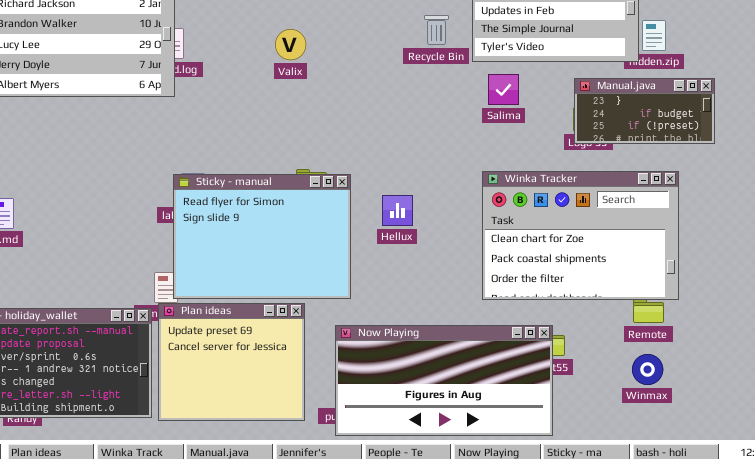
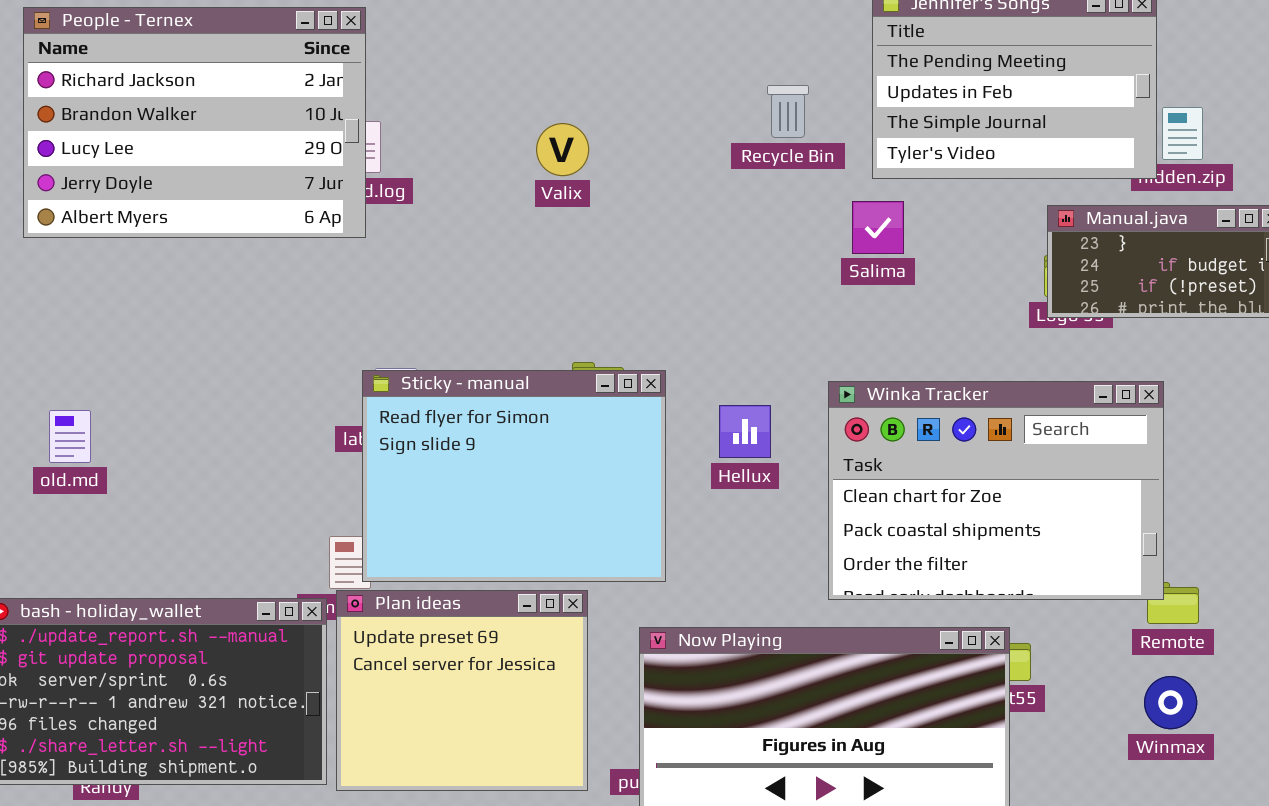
Recycle Bin: [424,15,449,45] -> [767,85,809,138], moved
Salima: [488,74,519,105] -> [852,201,904,254], moved
Winka Tracker: [482,171,679,300] -> [828,381,1164,600], moved

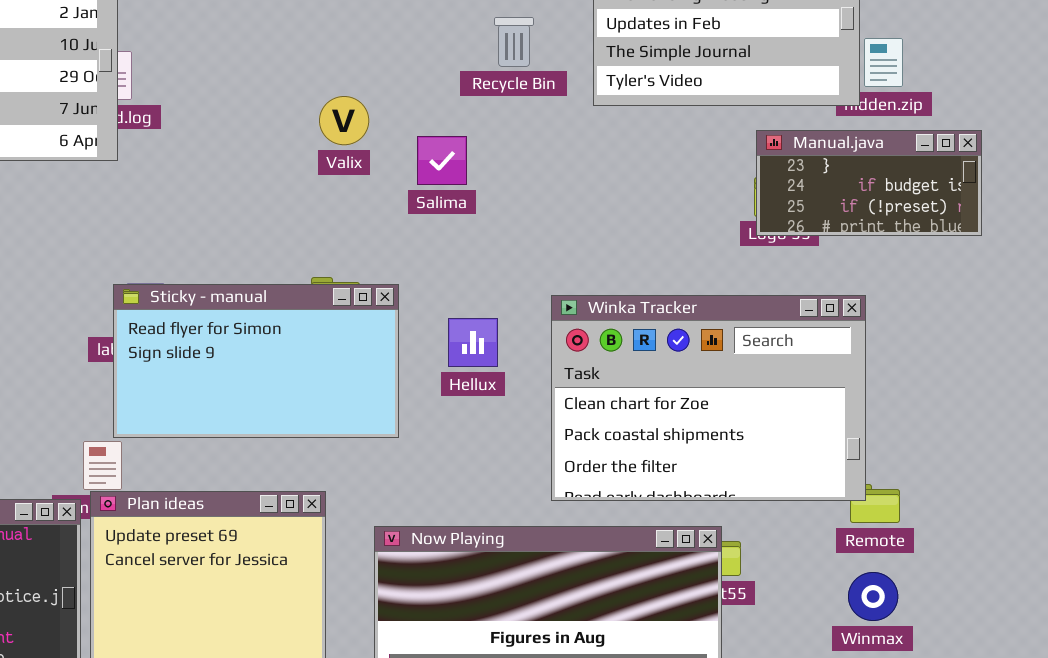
Valix: [536,123,589,176] -> [319,96,369,145], moved
Salima: [852,201,904,254] -> [417,136,467,185], moved
Sticky - manual: [362,370,666,582] -> [113,284,399,438], resized

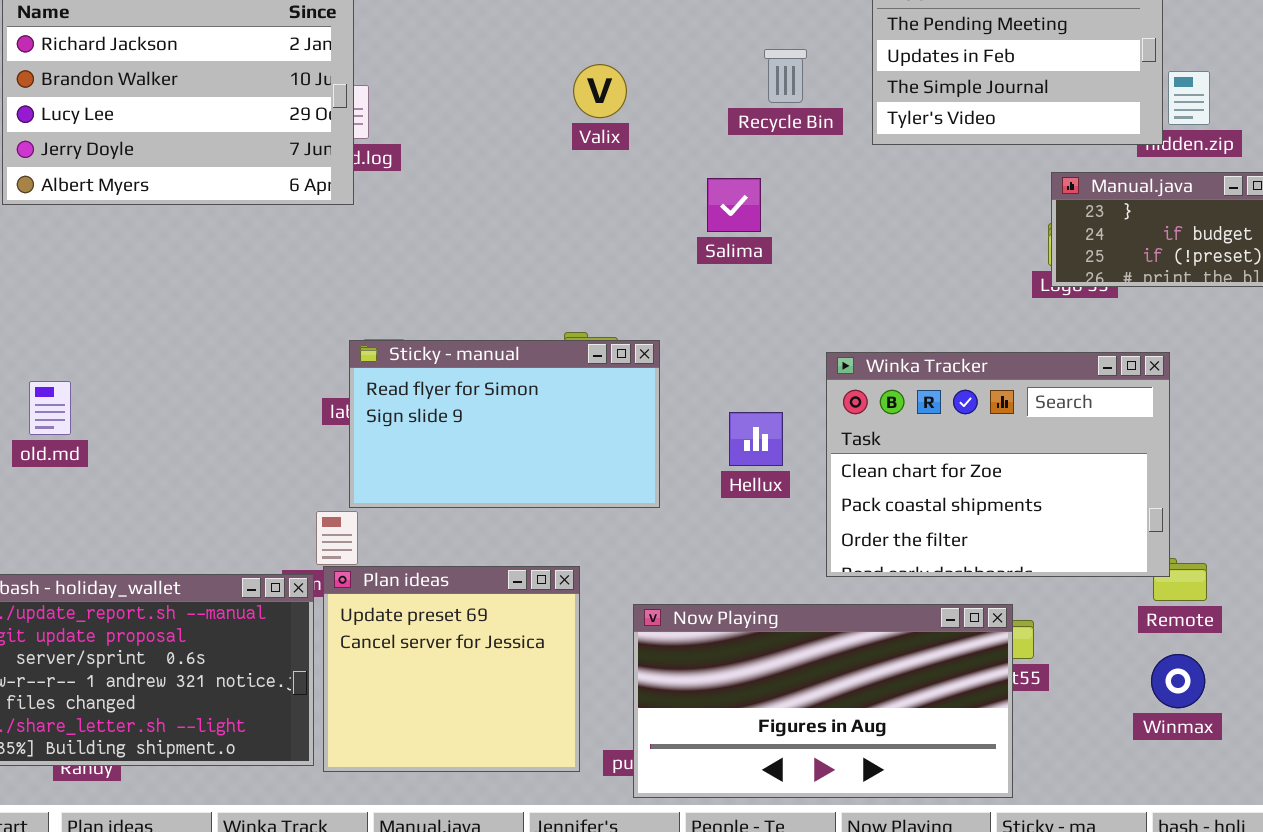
Valix: [319,96,369,145] -> [573,64,627,118], moved
Salima: [417,136,467,185] -> [707,178,761,232], moved
Hellux: [448,318,498,367] -> [729,412,783,466], moved

